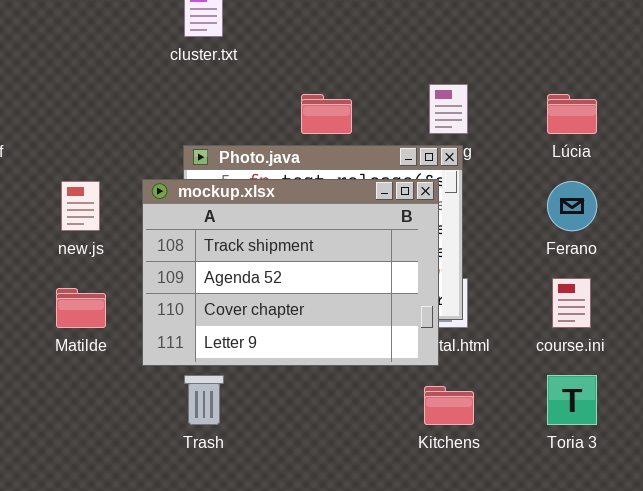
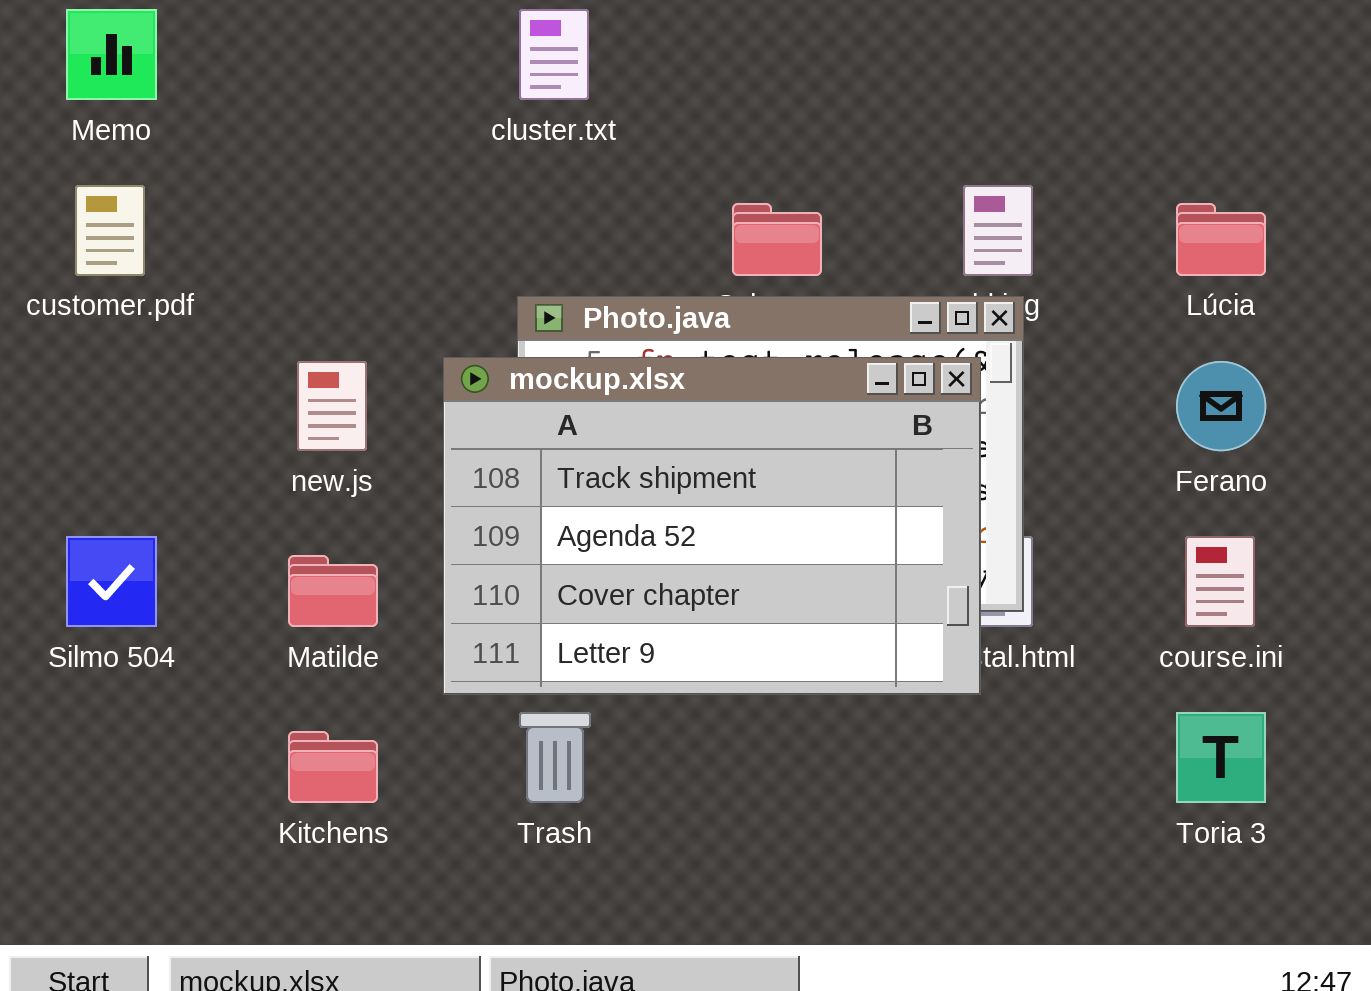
Kitchens: [424,386,474,425] -> [288,731,378,803], moved

